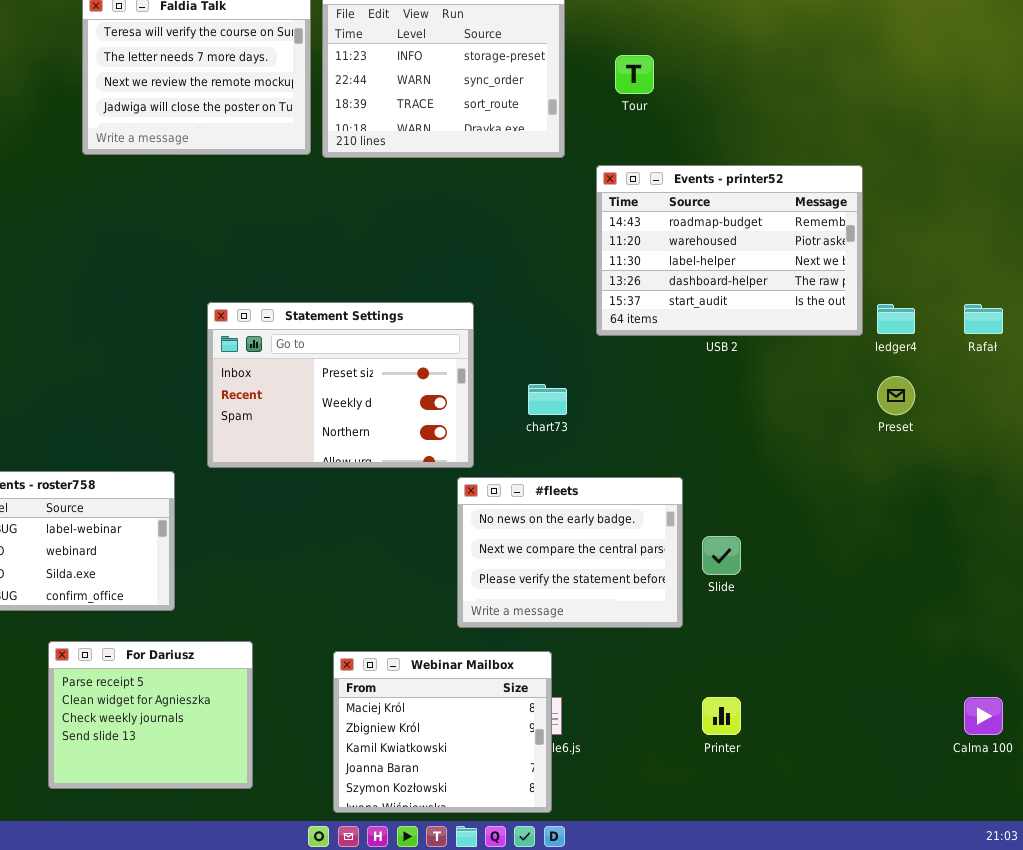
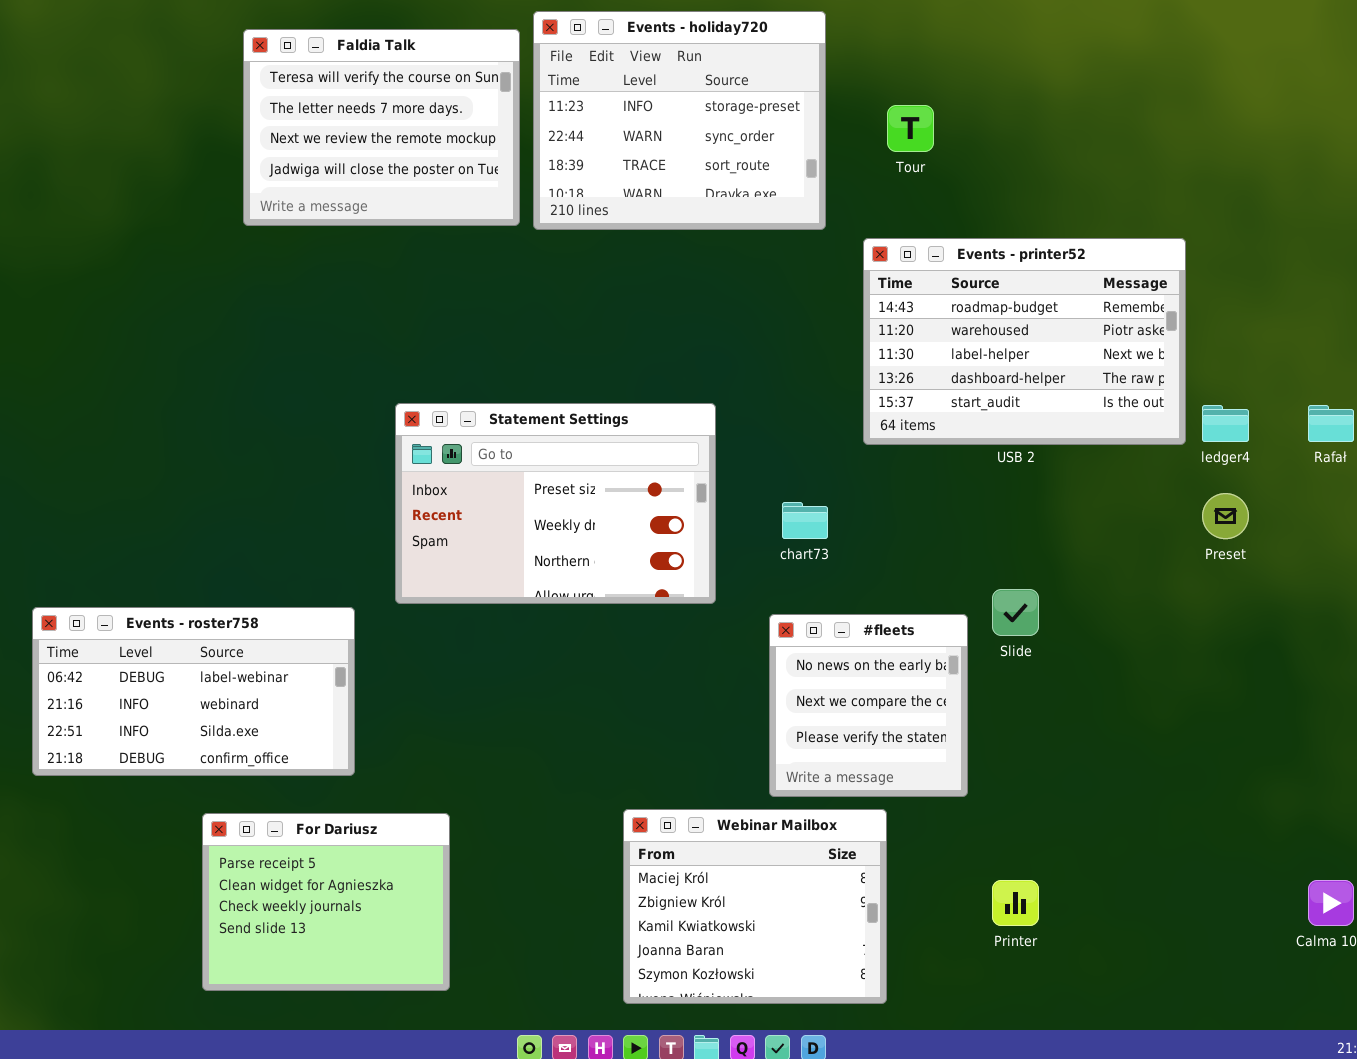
#fleets: [457,477,683,628] -> [769,614,968,797], resized
Slide: [702,536,741,575] -> [992,589,1039,636], moved
Webinar Mailbox: [333,651,552,813] -> [623,809,887,1004], moved

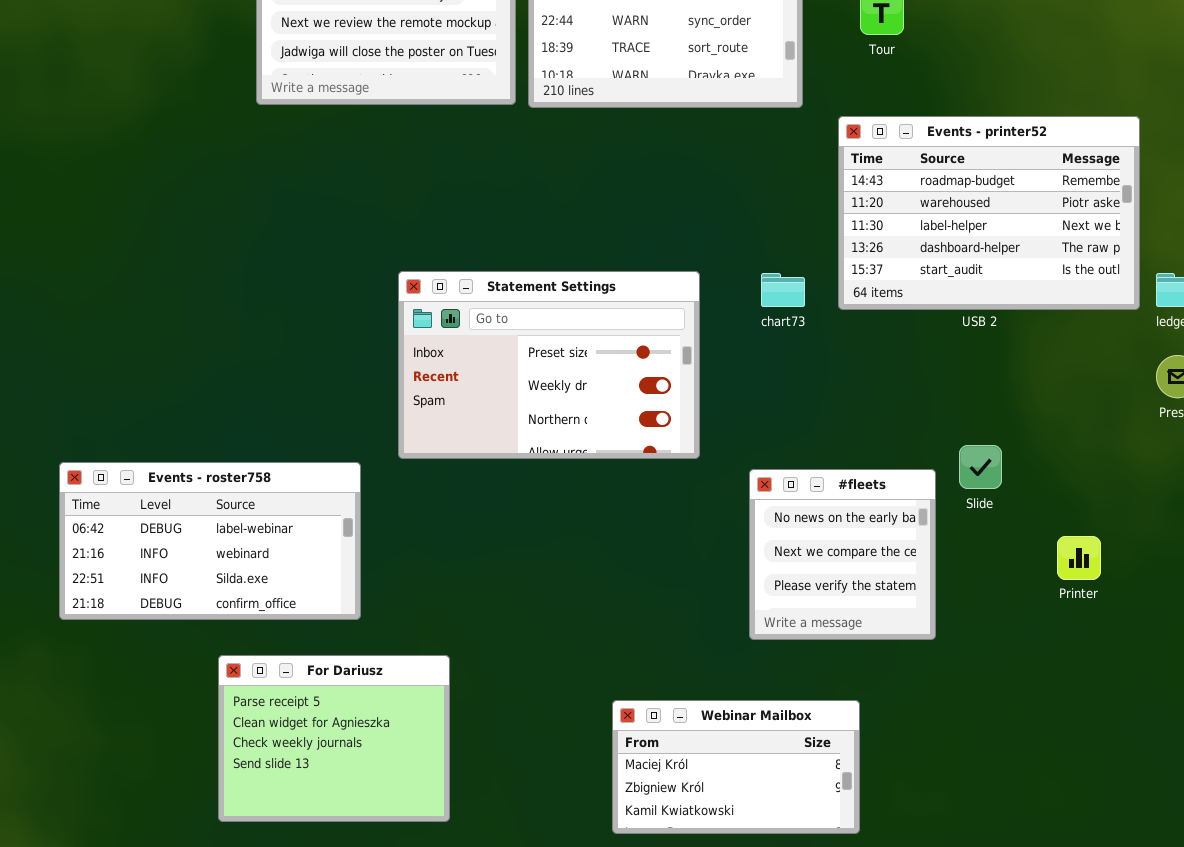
chart73: [782,502,828,539] -> [761,273,805,307], moved
Webinar Mailbox: [623,809,887,1004] -> [612,700,860,834], resized
Printer: [992,880,1039,926] -> [1057,536,1101,580], moved

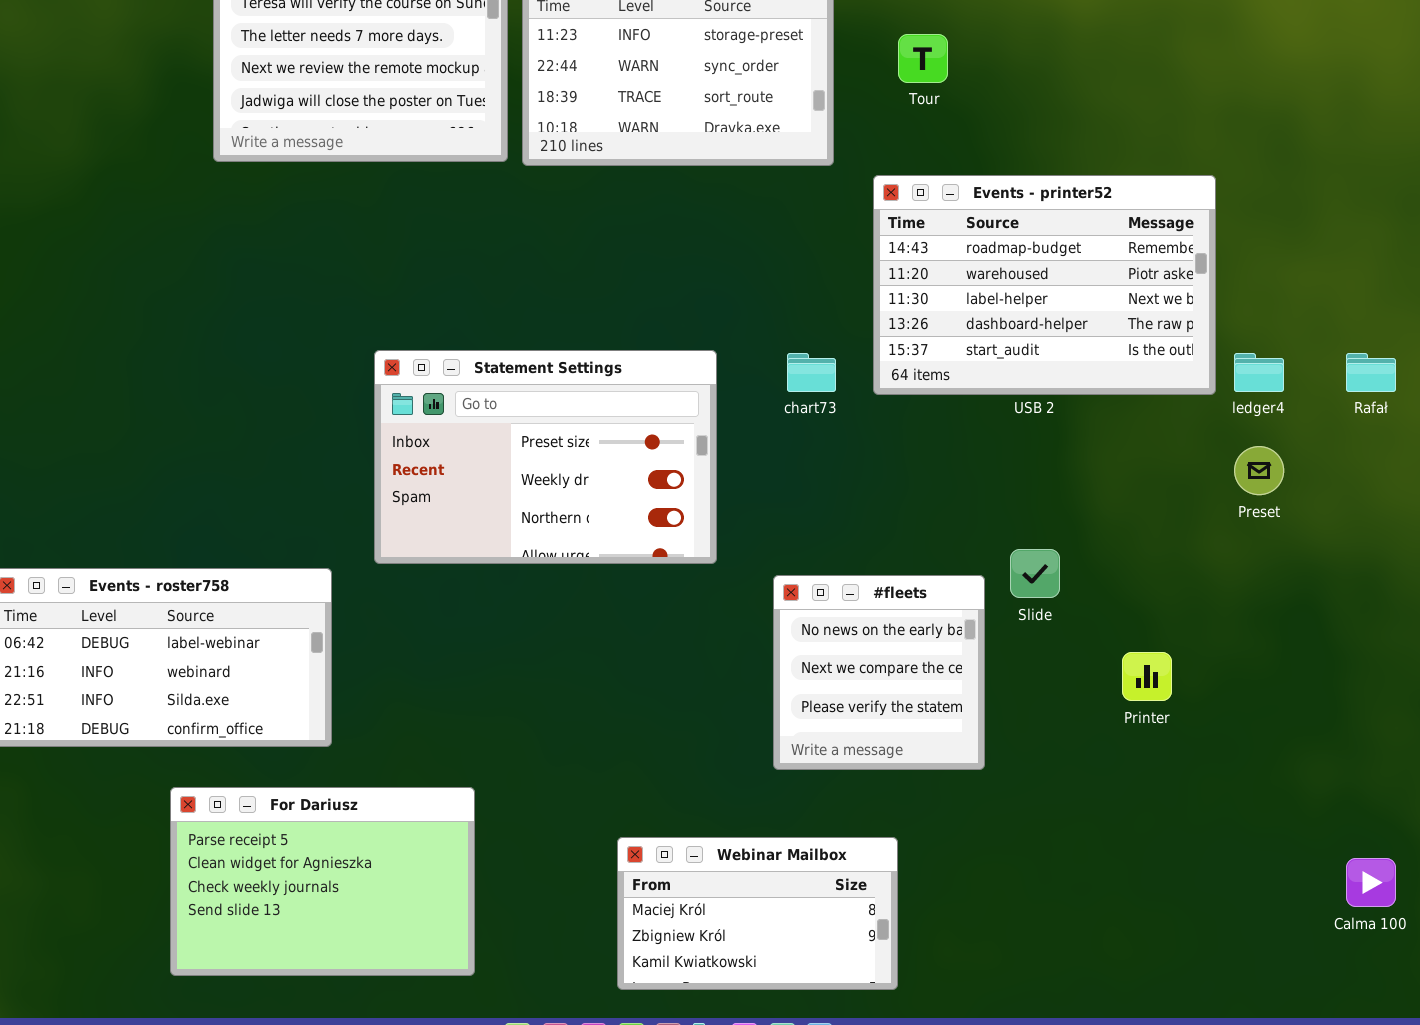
For Dariusz: [218,655,450,822] -> [170,787,475,976], resized

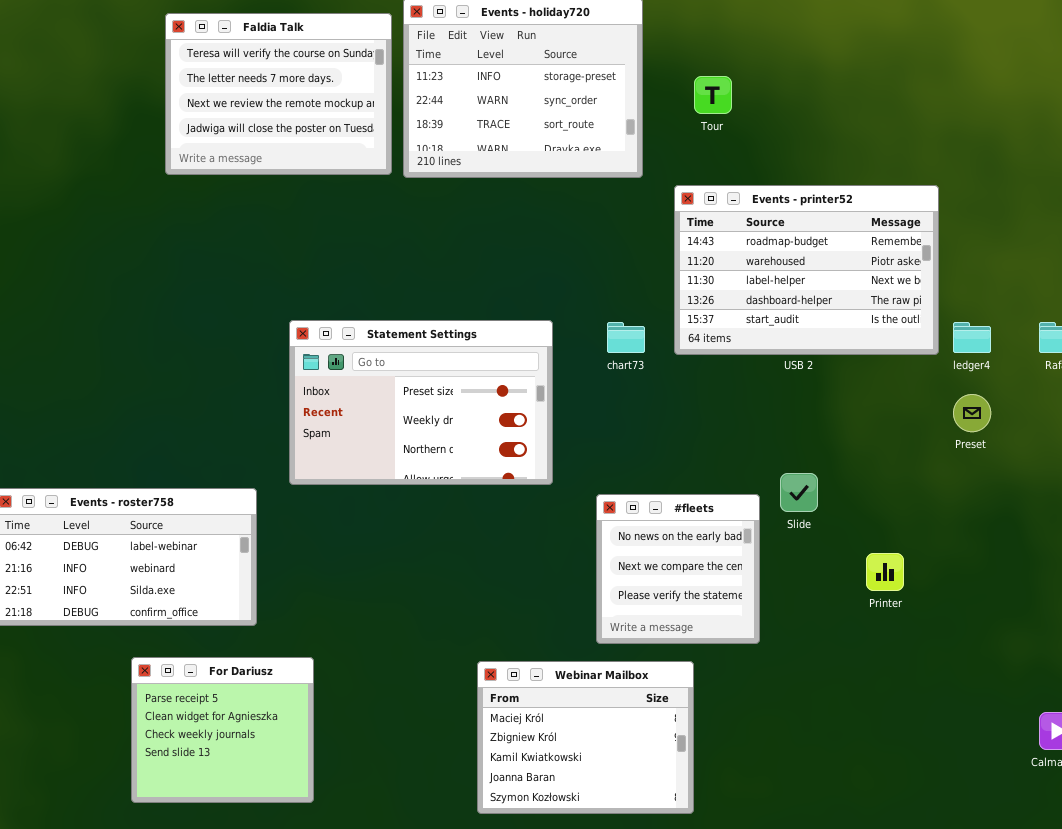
For Dariusz: [170,787,475,976] -> [131,657,314,803], resized
Webinar Mailbox: [617,837,898,990] -> [477,661,694,814], resized

